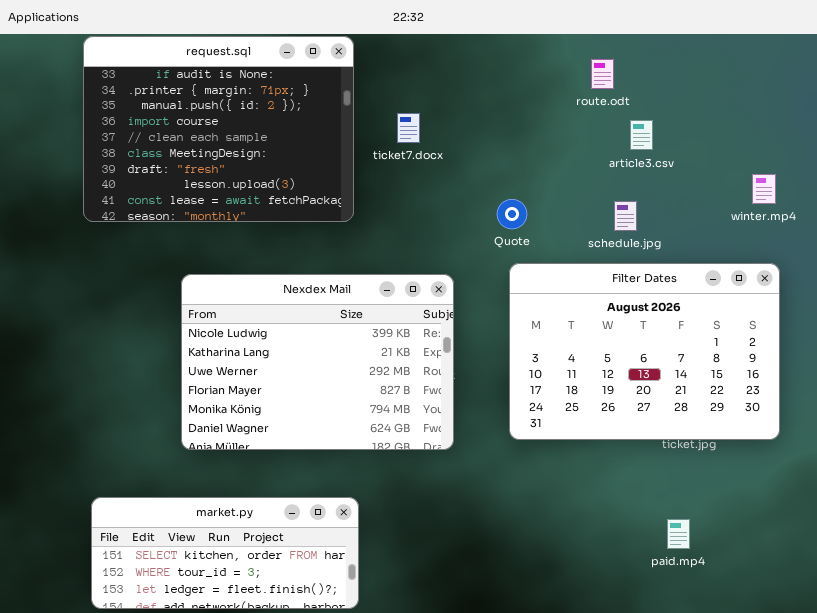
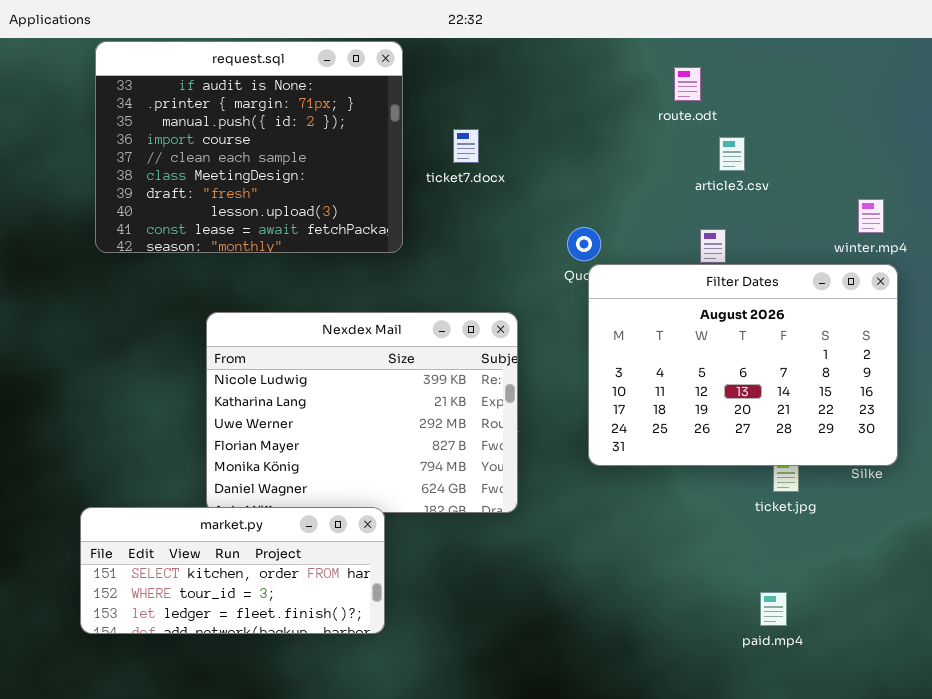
Filter Dates: [509,263,780,440] -> [588,264,898,466], moved
market.py: [91,497,359,609] -> [80,507,385,634], moved

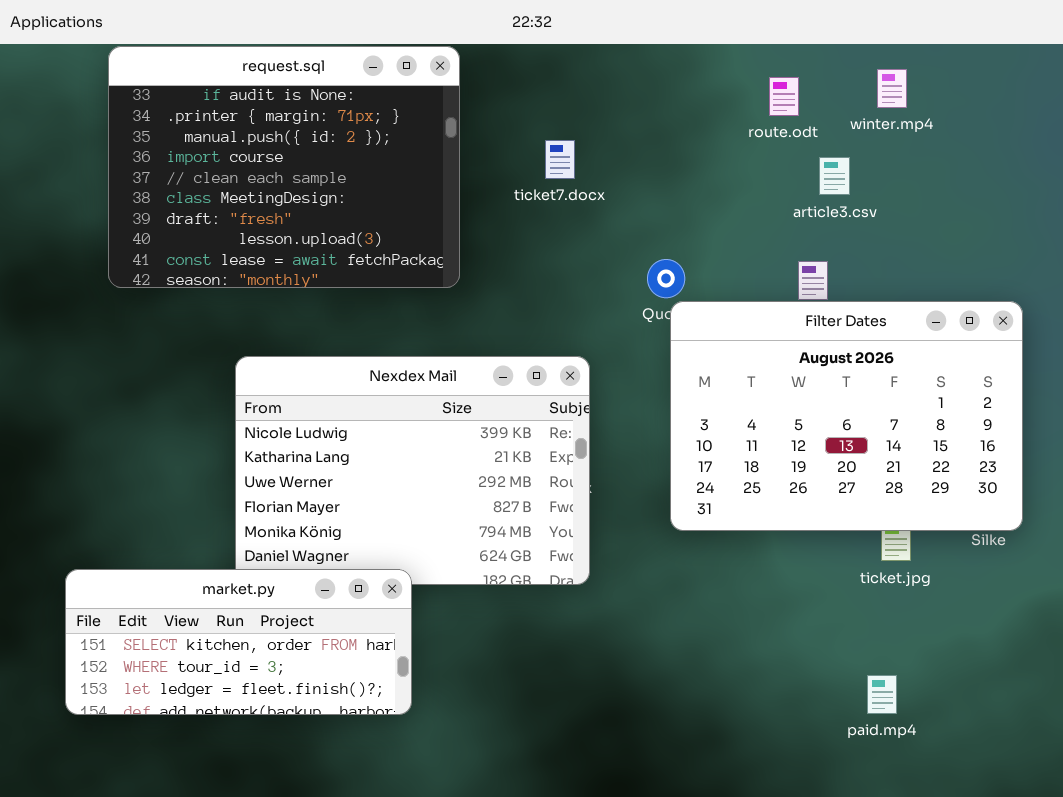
ticket7.docx: [453,129,479,163] -> [545,140,575,179], moved
winter.mp4: [858,199,884,233] -> [877,69,907,108], moved
market.py: [80,507,385,634] -> [65,569,412,715], moved

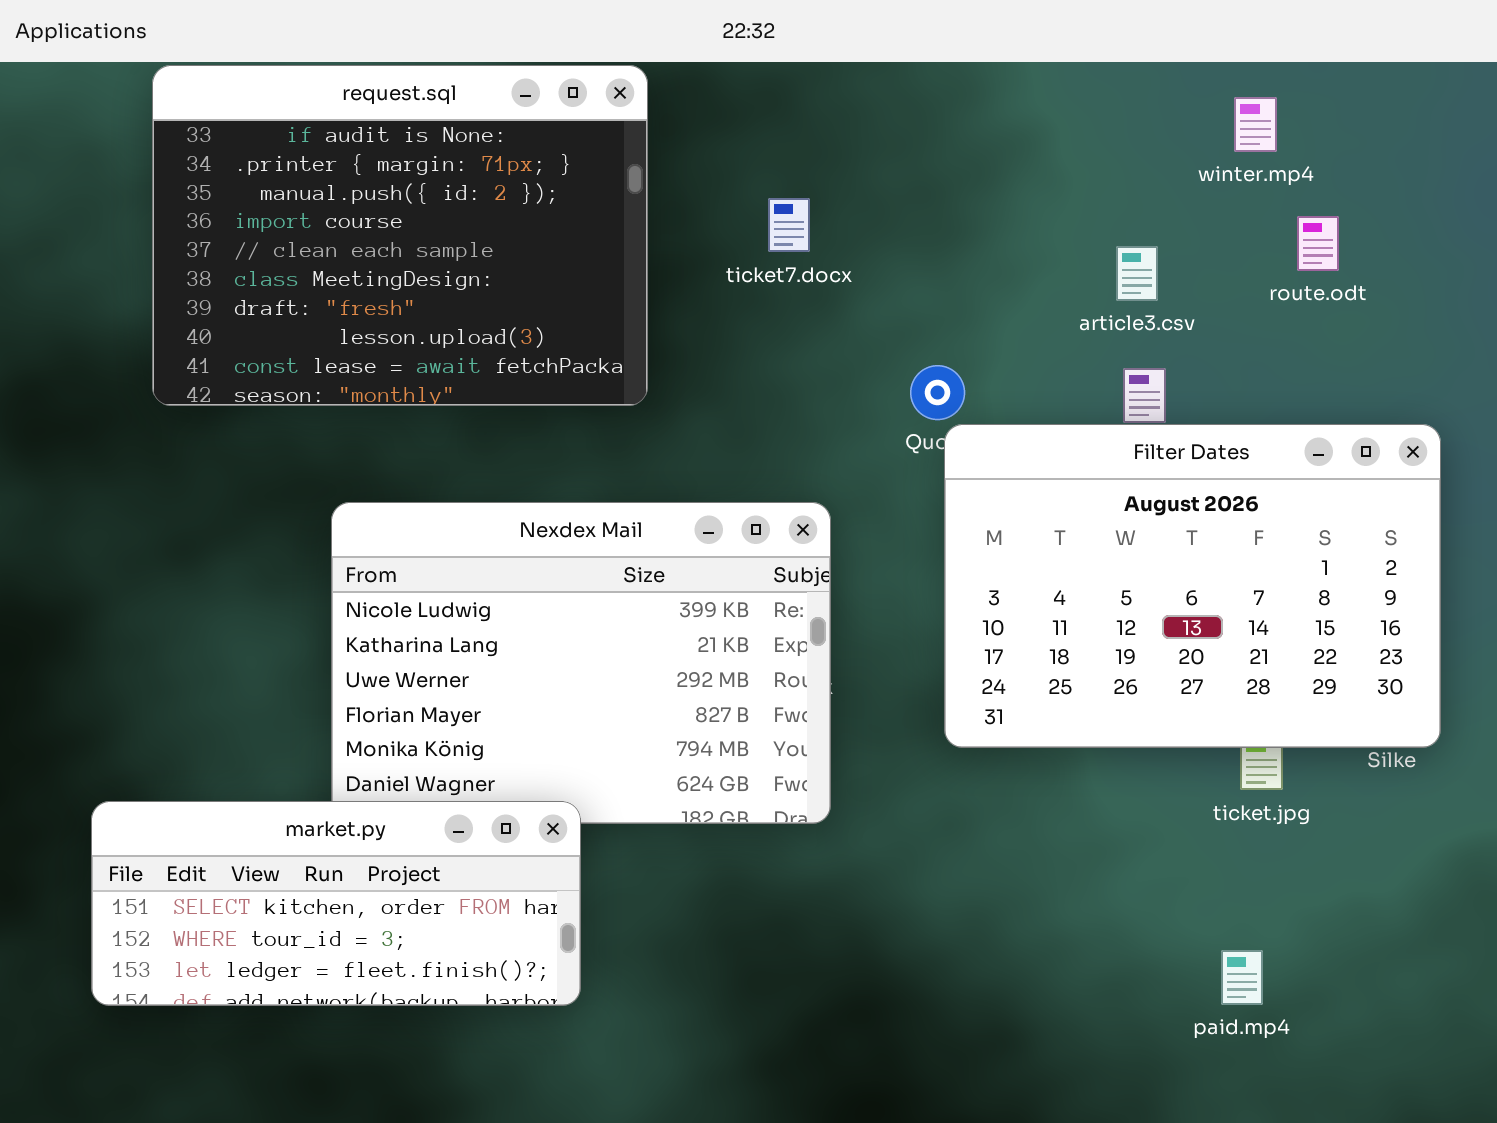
route.odt: [769,77,799,116] -> [1297,216,1339,271], moved
article3.csv: [819,157,850,195] -> [1116,246,1158,301], moved

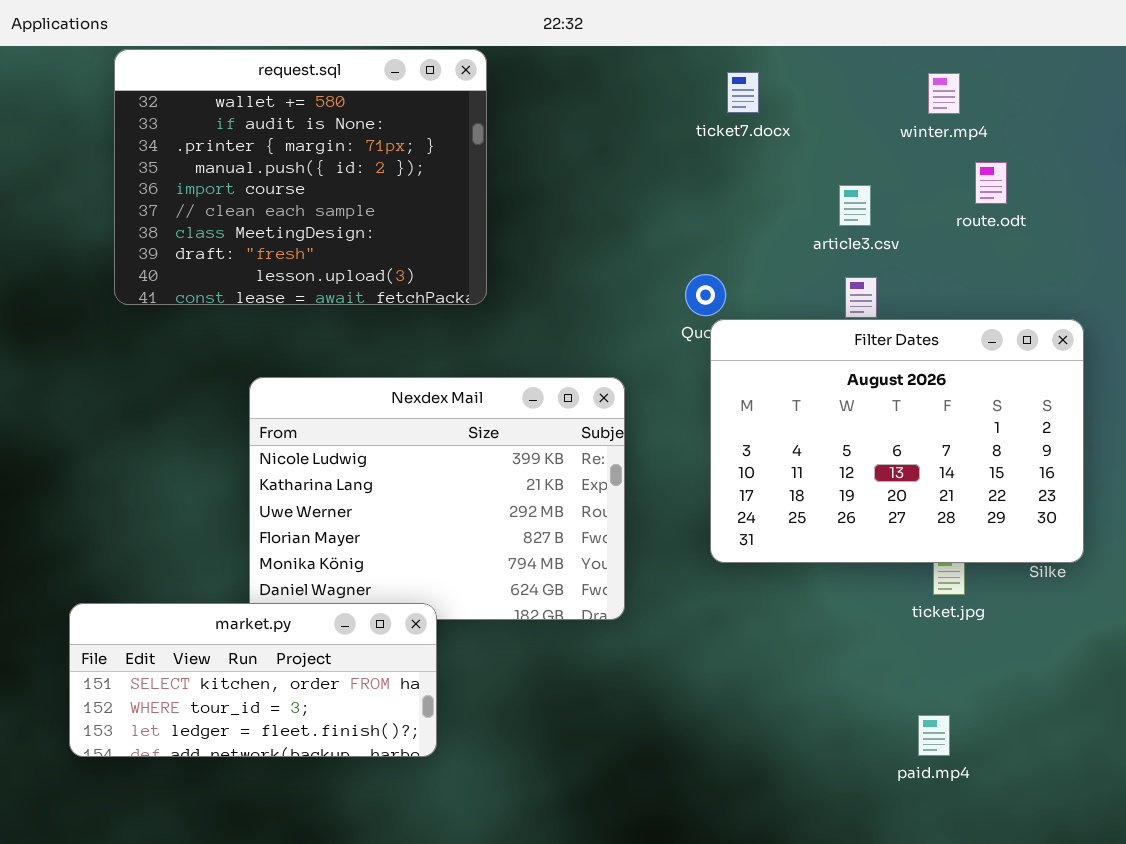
request.sql: [152,65,648,406] -> [114,49,487,305], scrolled up 1 row
ticket7.docx: [768,198,810,252] -> [727,72,759,113], moved

